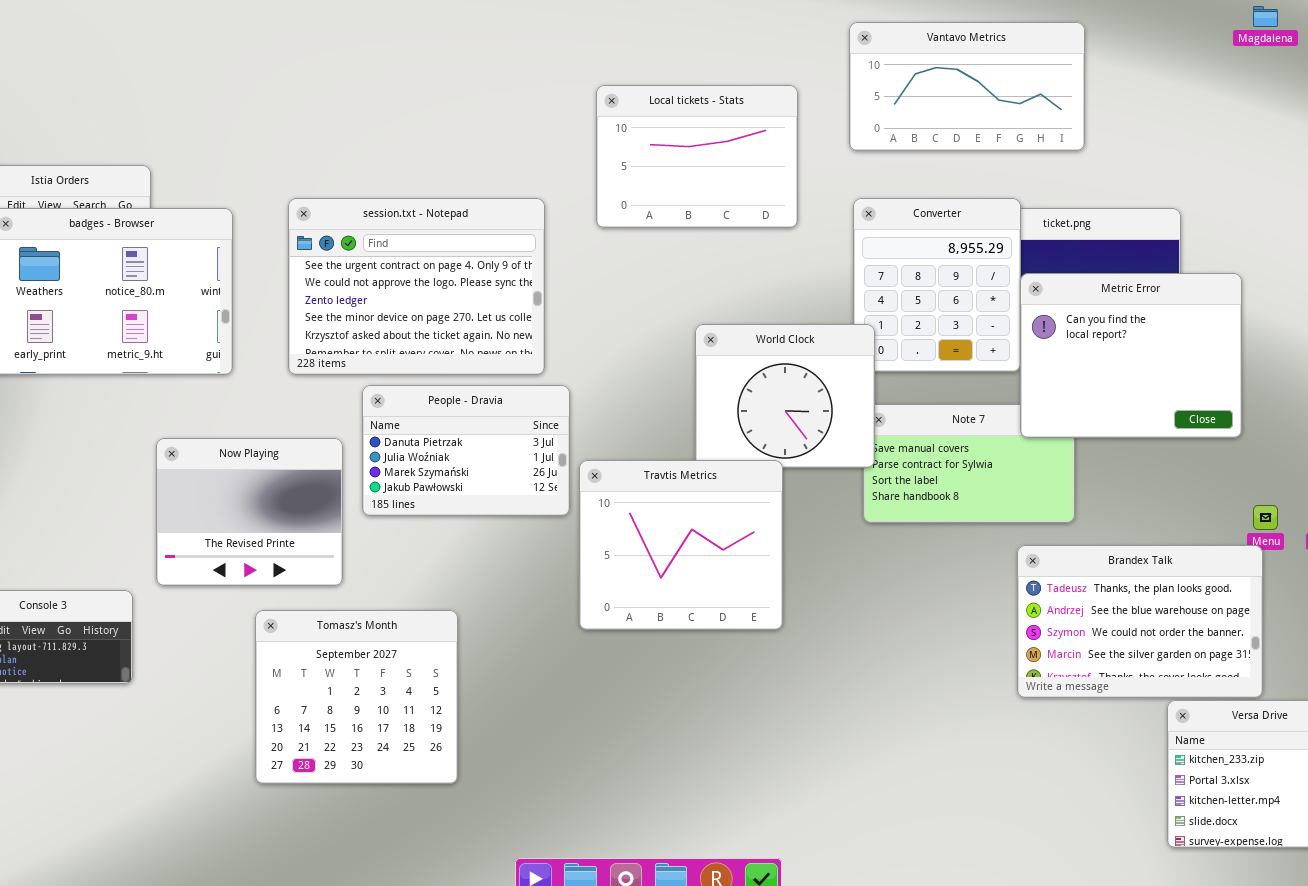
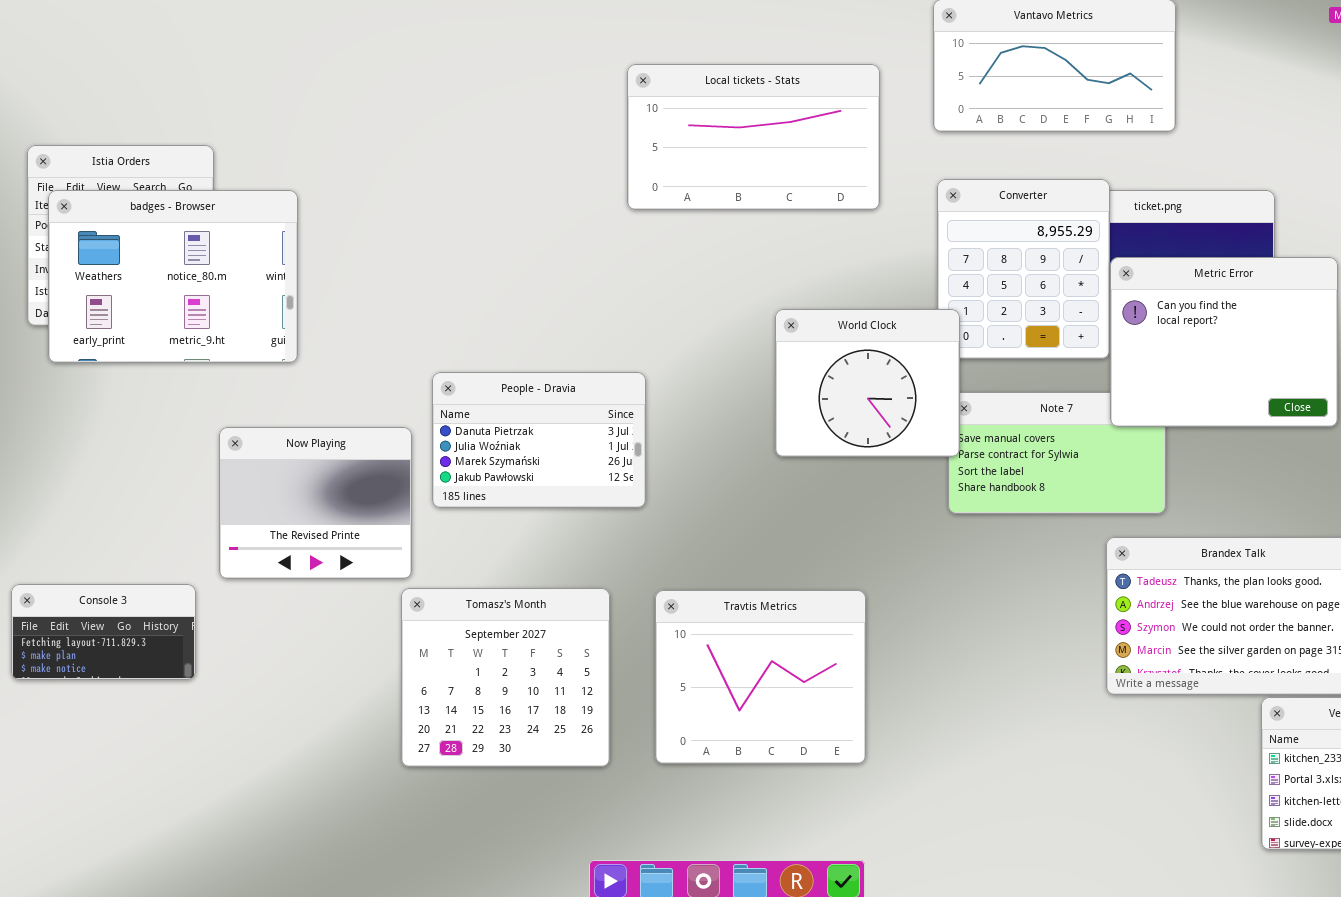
Local tickets - Stats: [596,85,798,228] -> [627,64,880,210], resized
session.txt - Notepad: [288,198,545,375] -> none, closed
Travtis Metrics: [579,460,783,630] -> [655,590,866,764], moved
Tomasz's Month: [255,610,458,784] -> [401,588,610,767], moved

